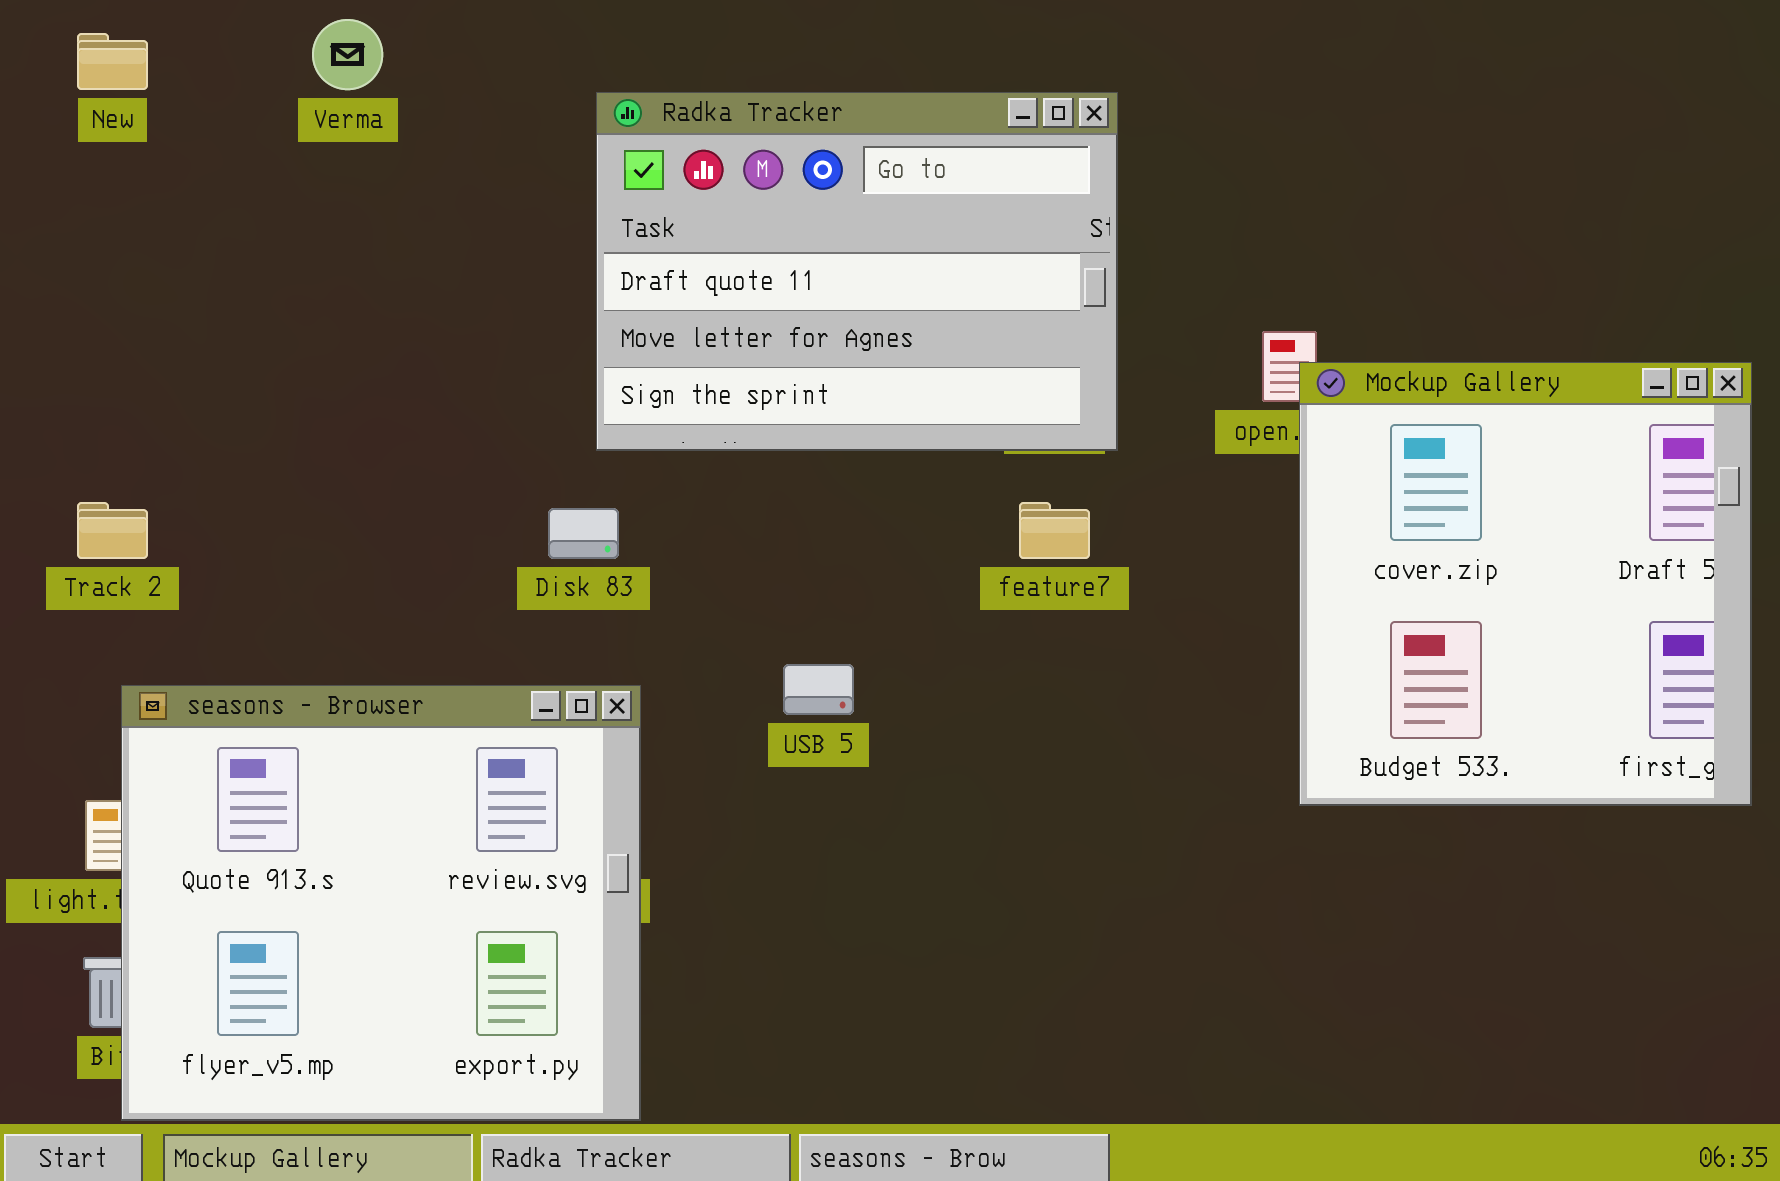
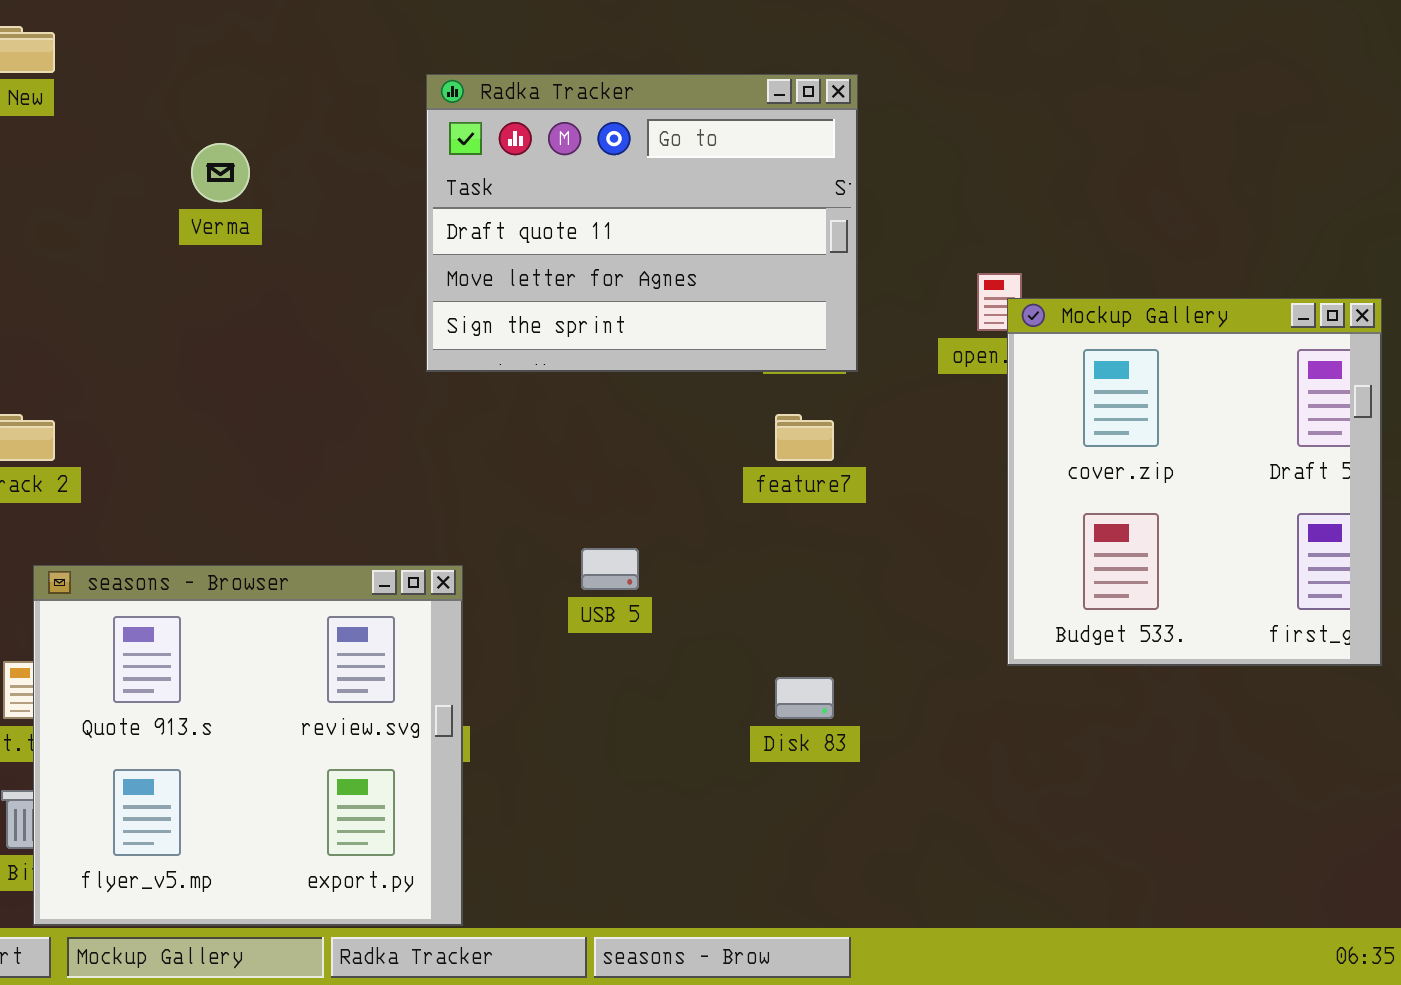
Verma: [312,19,383,90] -> [191,143,250,202], moved
Disk 83: [548,508,619,559] -> [775,677,834,719], moved

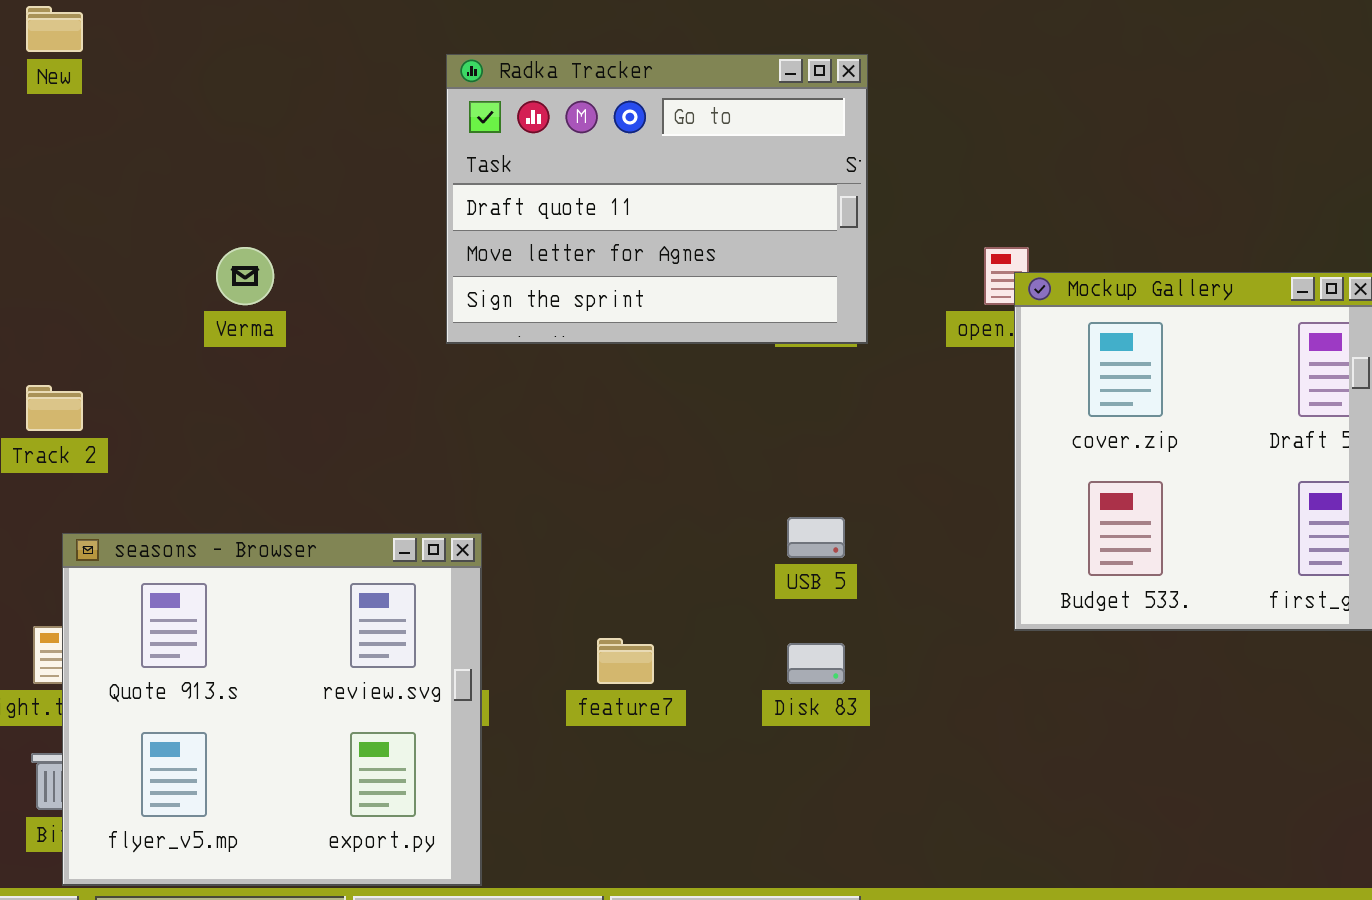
Verma: [191,143,250,202] -> [216,247,274,305], moved
feature7: [775,414,834,461] -> [597,638,654,684], moved
USB 5: [581,548,639,590] -> [787,517,845,558], moved

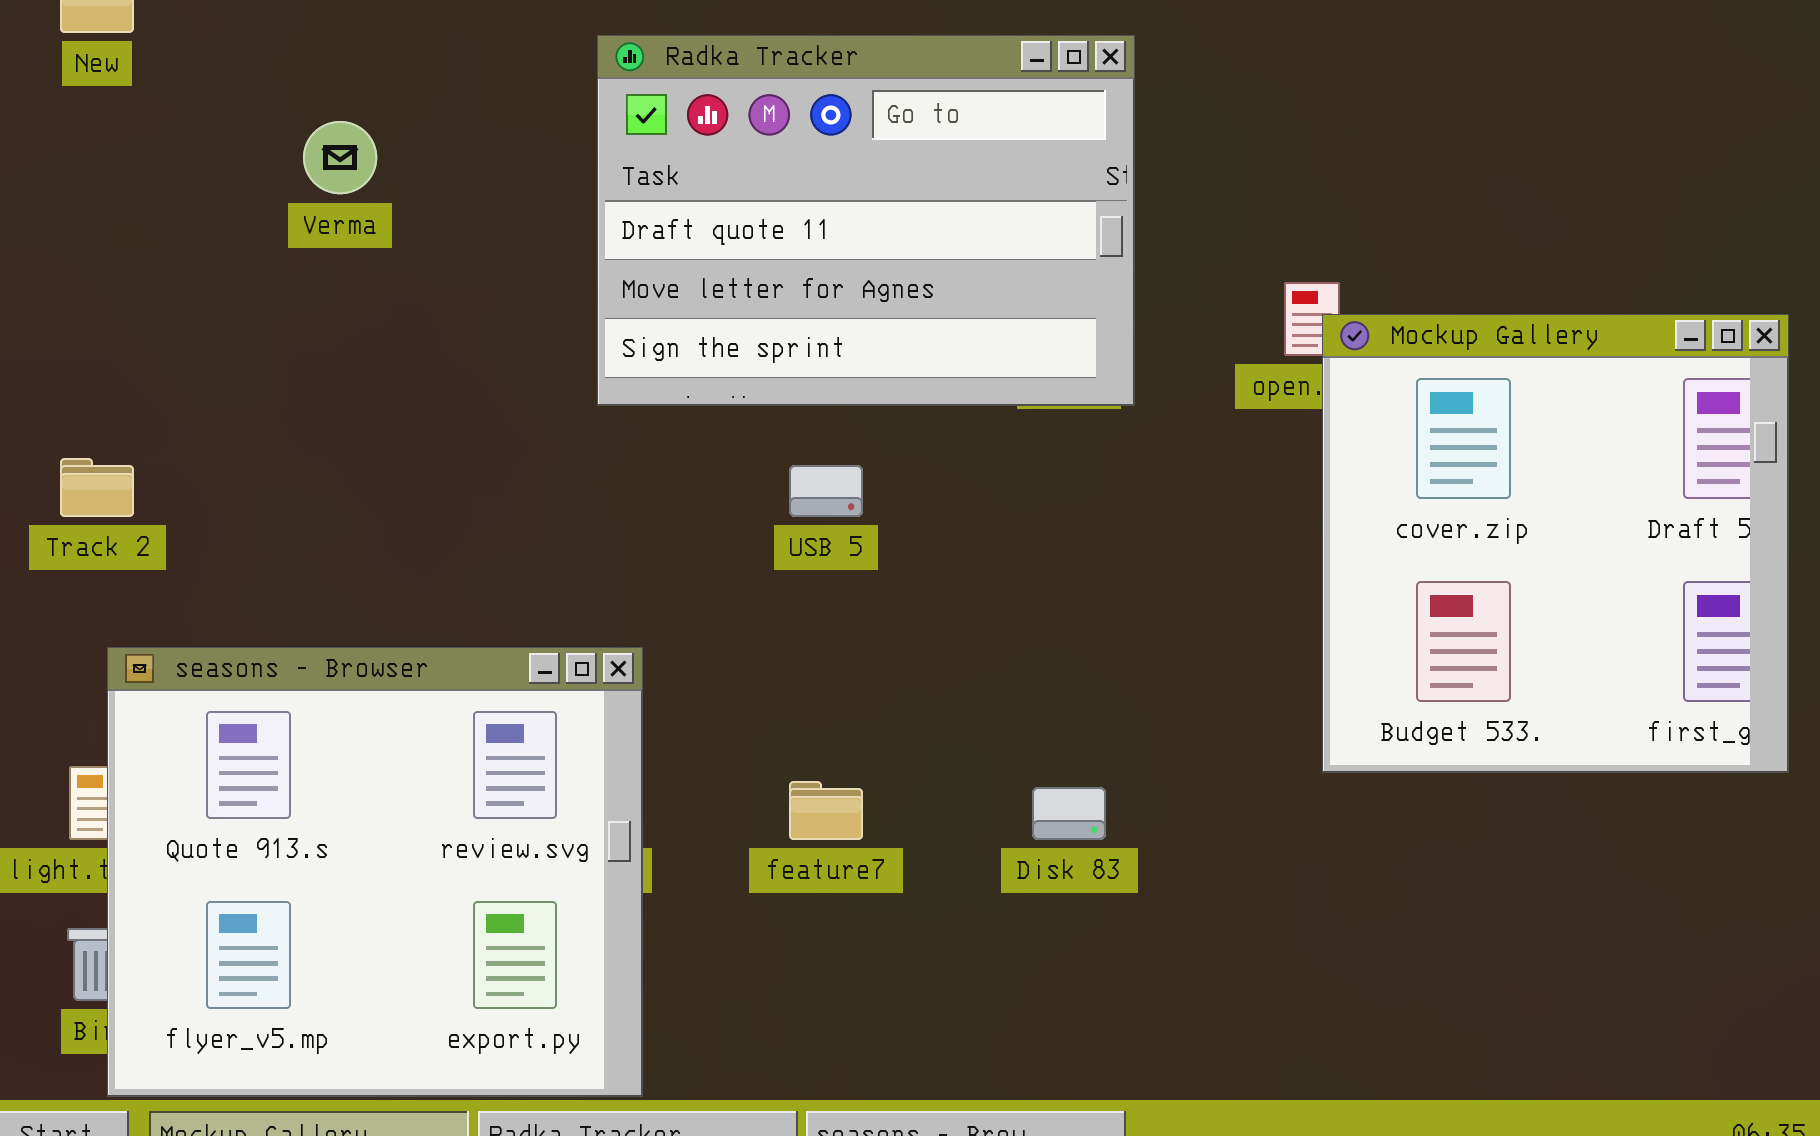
Verma: [216,247,274,305] -> [303,121,377,194], moved
USB 5: [787,517,845,558] -> [789,465,863,517], moved

